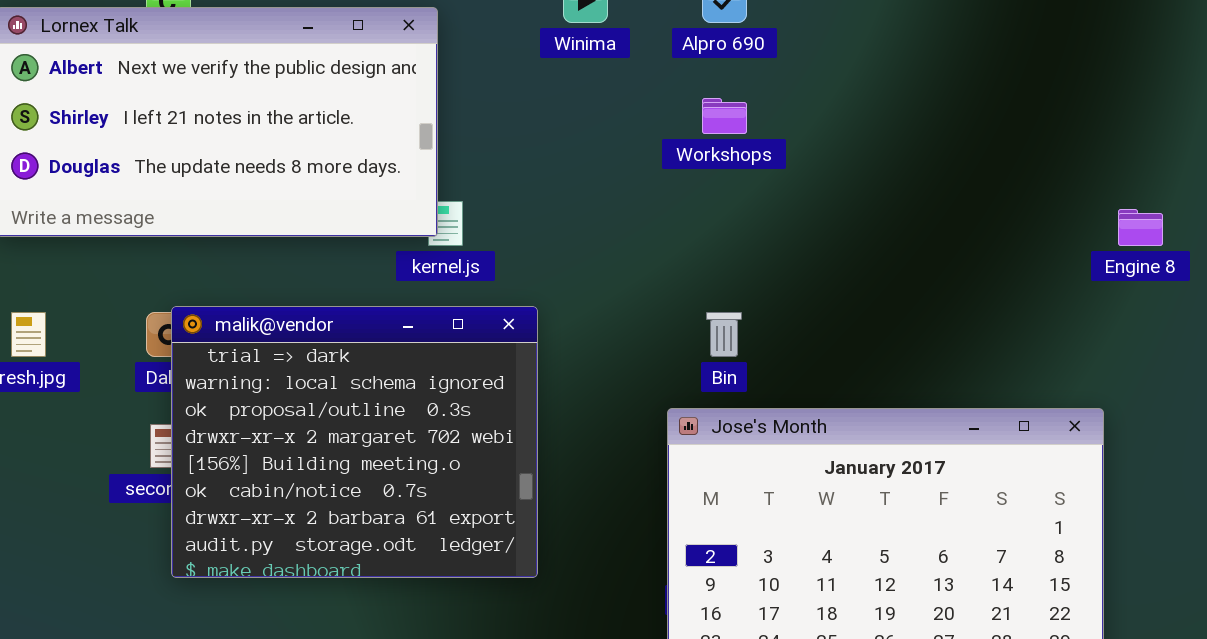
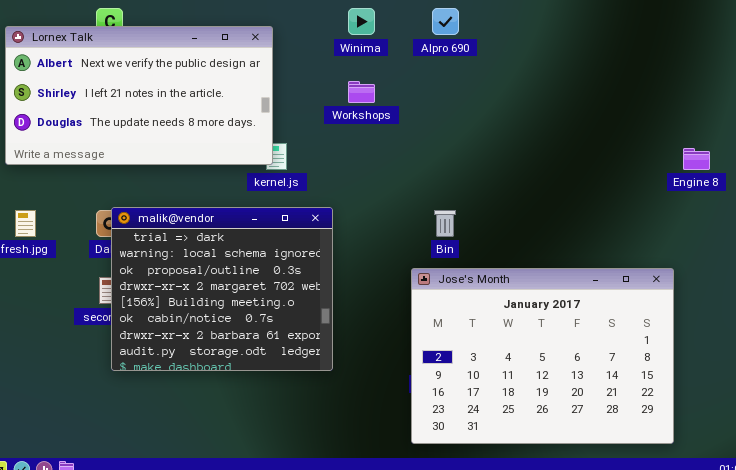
Workshops: [702,98,747,134] -> [348,81,375,103], moved

